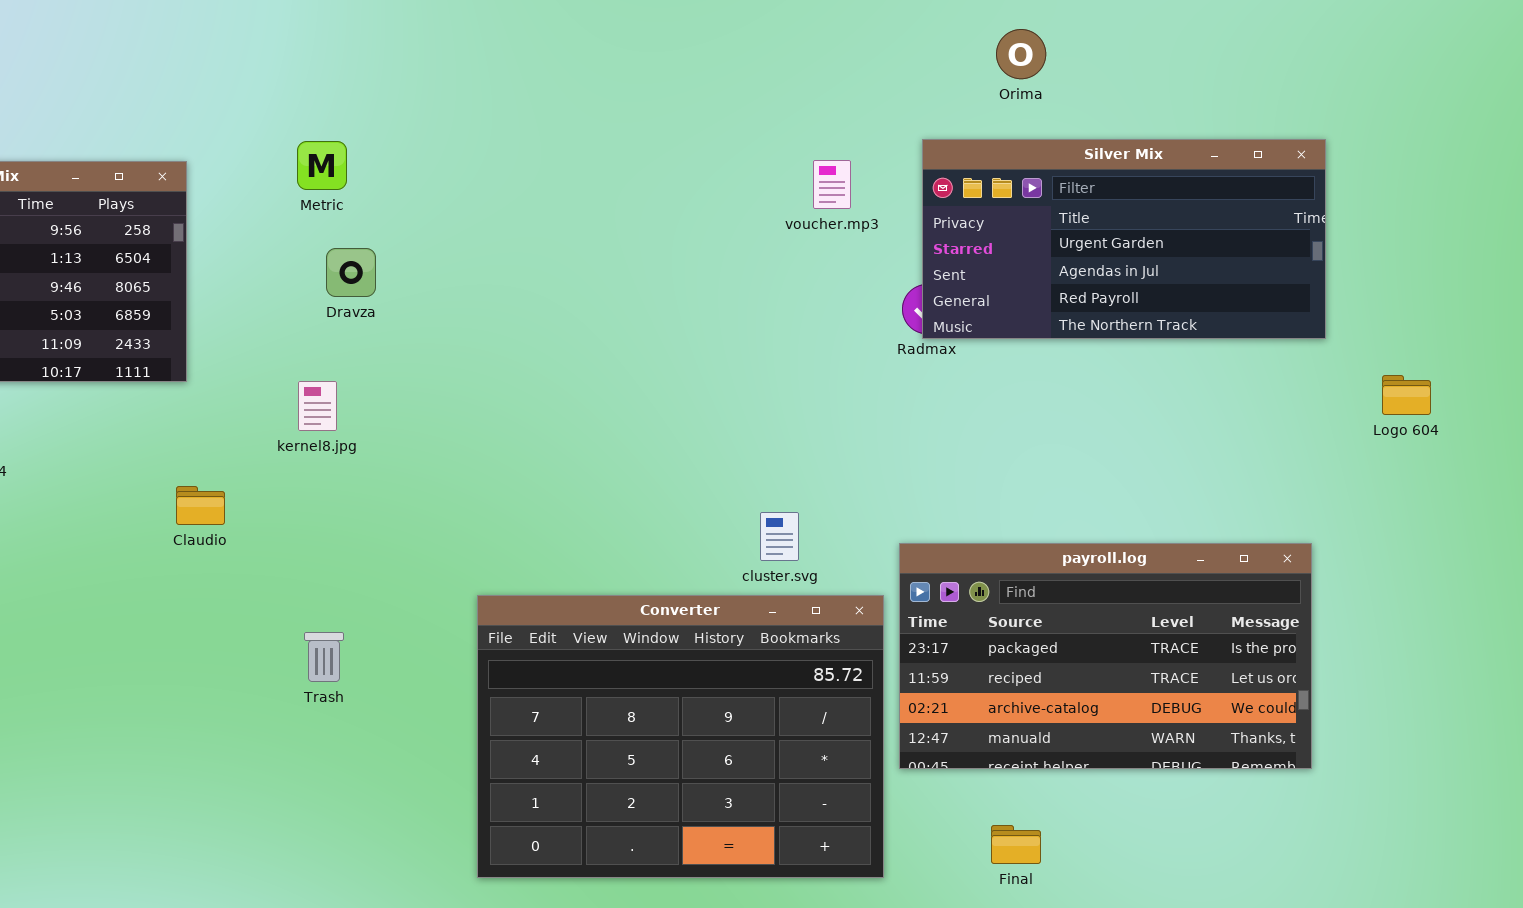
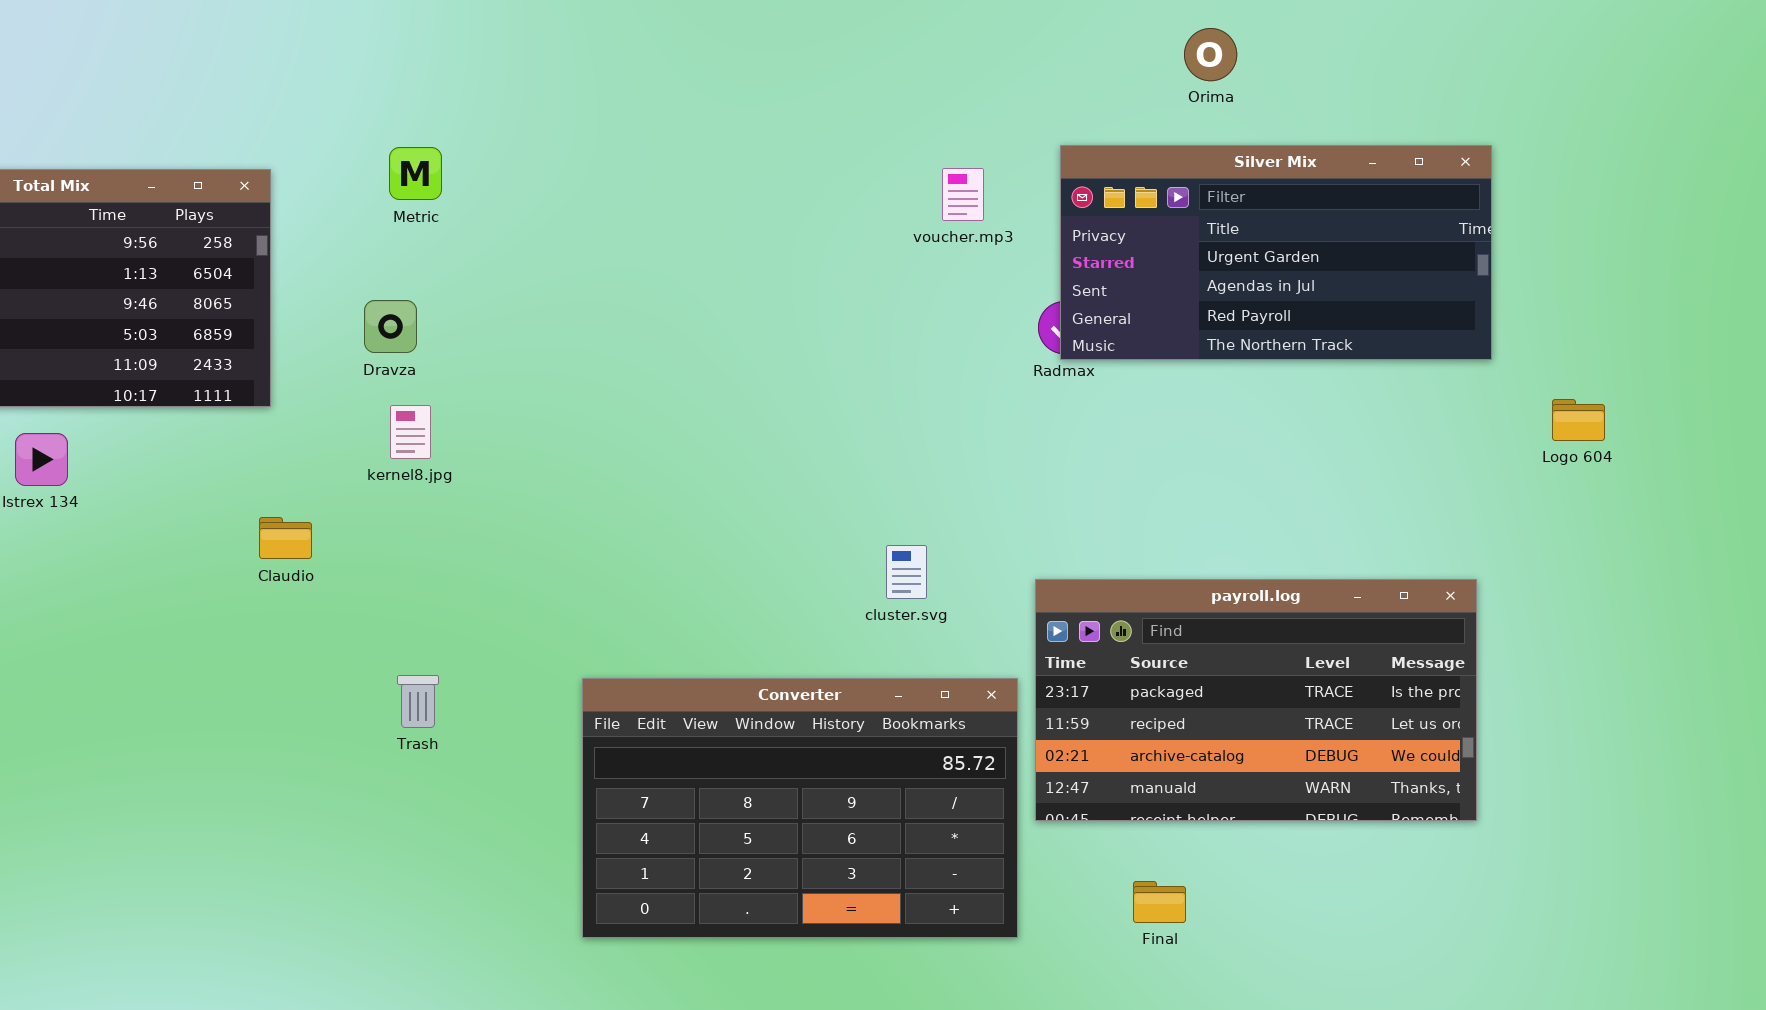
Orima: [996,29,1046,79] -> [1184,28,1237,81], moved
Dravza: [326,248,376,297] -> [364,300,417,353], moved
Converter: [477,595,884,878] -> [582,678,1018,938], resized

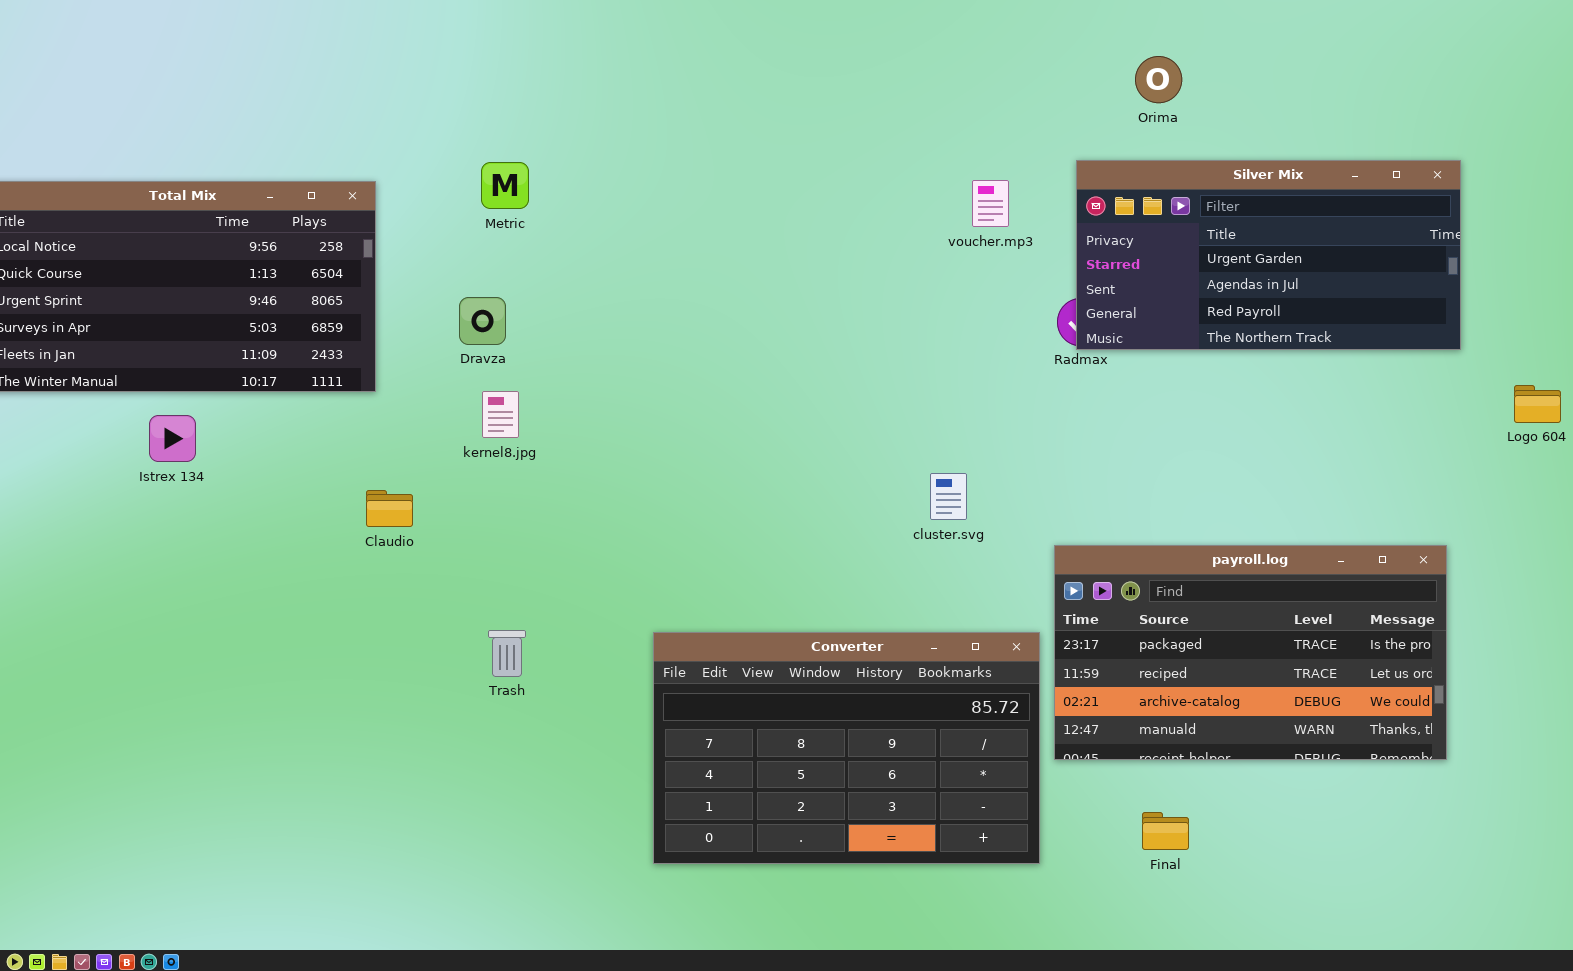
Orima: [1184,28,1237,81] -> [1135,56,1182,103], moved
cluster.svg: [886,545,927,599] -> [930,473,967,520], moved

